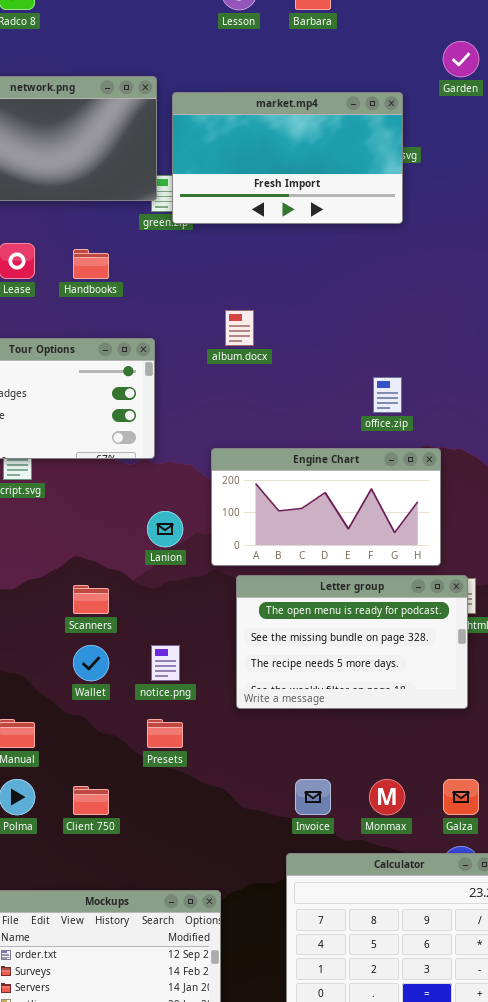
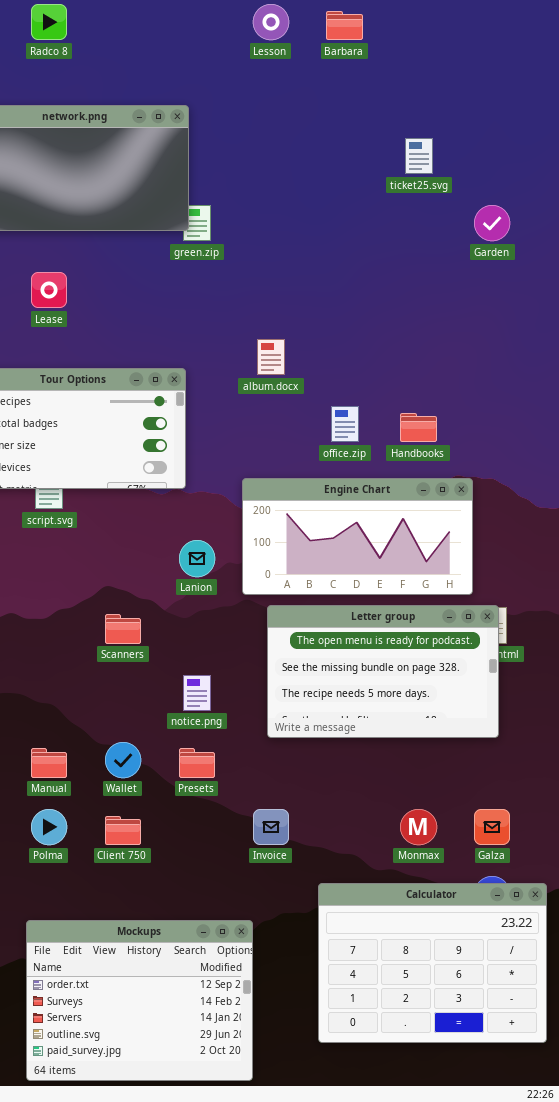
Garden: [443,41,479,77] -> [474,205,510,241], moved
market.mp4: [172,92,403,224] -> none, closed
Handbooks: [73,249,109,279] -> [400,413,437,442], moved
office.zip: [373,377,402,413] -> [331,406,359,442], moved
Wallet: [73,645,109,681] -> [105,742,141,778], moved
Invoice: [295,779,331,815] -> [253,809,289,845], moved

